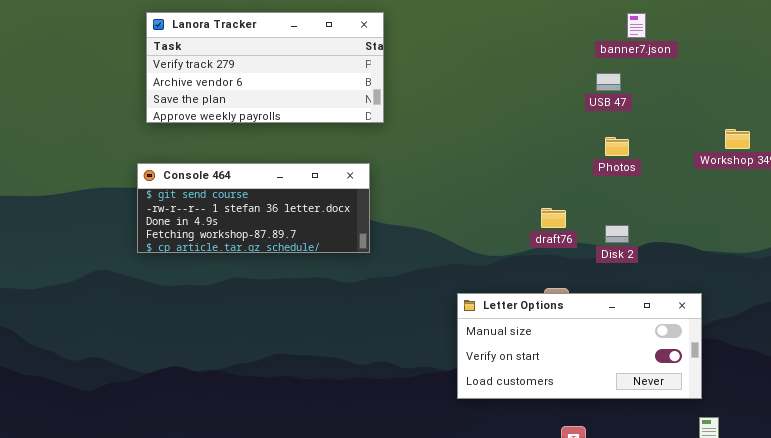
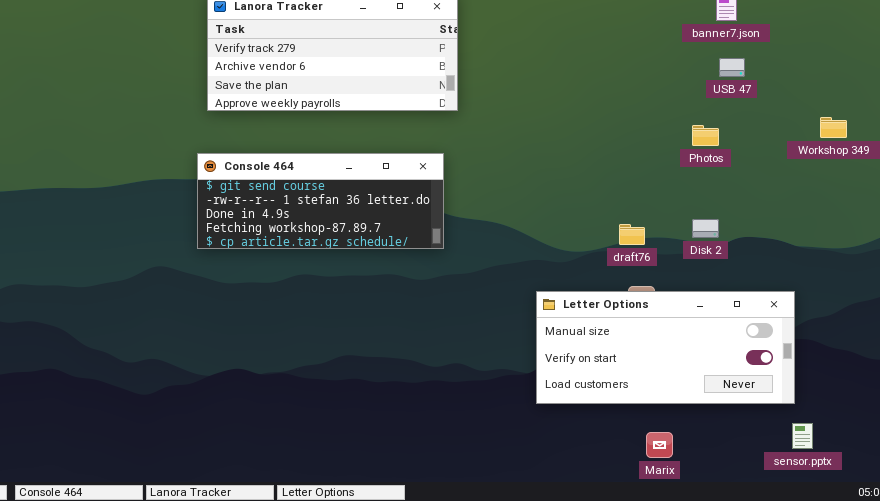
USB 47: [596,73,621,91] -> [719,58,745,77], moved
draft76: [541,208,566,228] -> [619,224,645,245], moved

